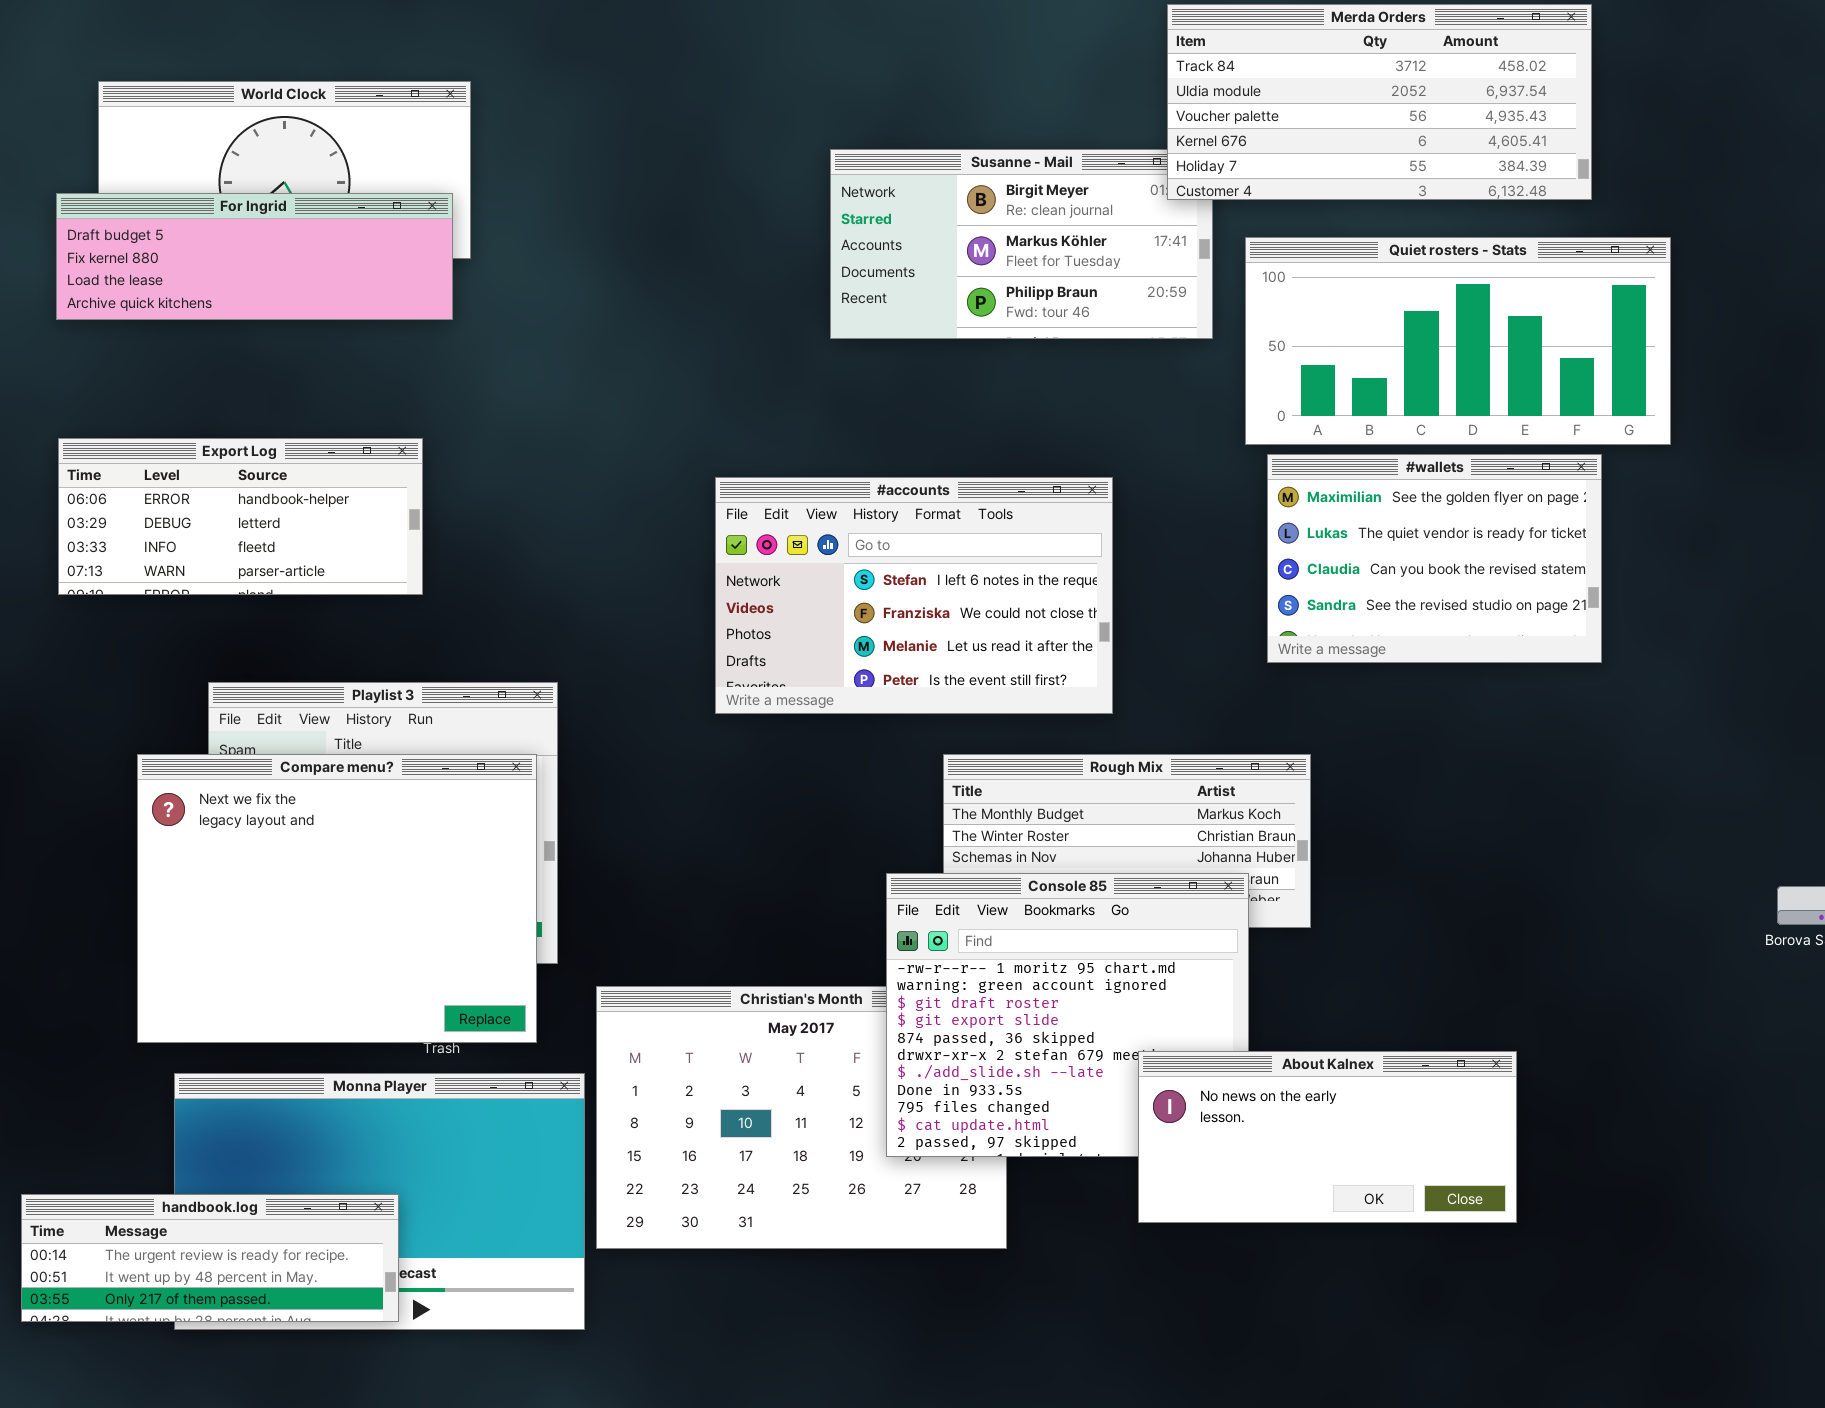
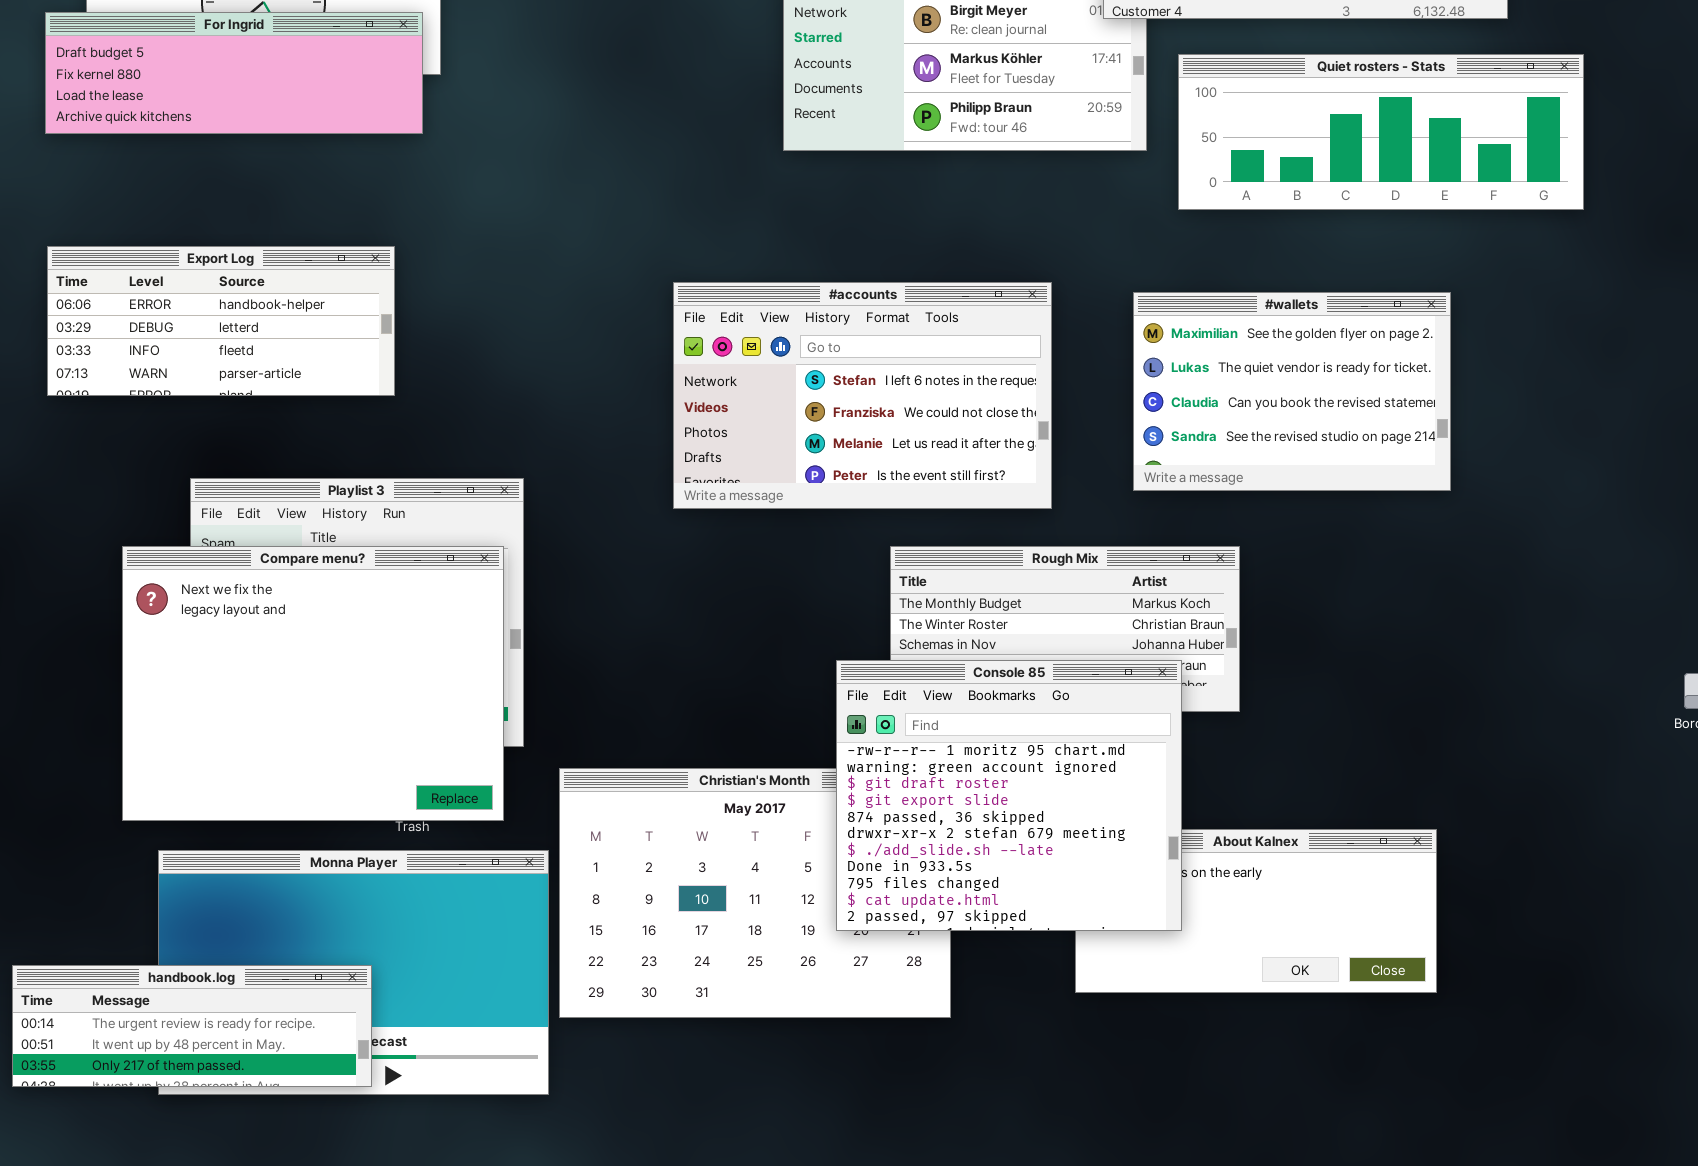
Quiet rosters - Stats: [1245,237,1671,445] -> [1178,54,1584,210], resized
#wallets: [1267,454,1602,663] -> [1133,292,1451,491], moved
Console 85: [886,873,1249,1157] -> [836,660,1182,931], raised

